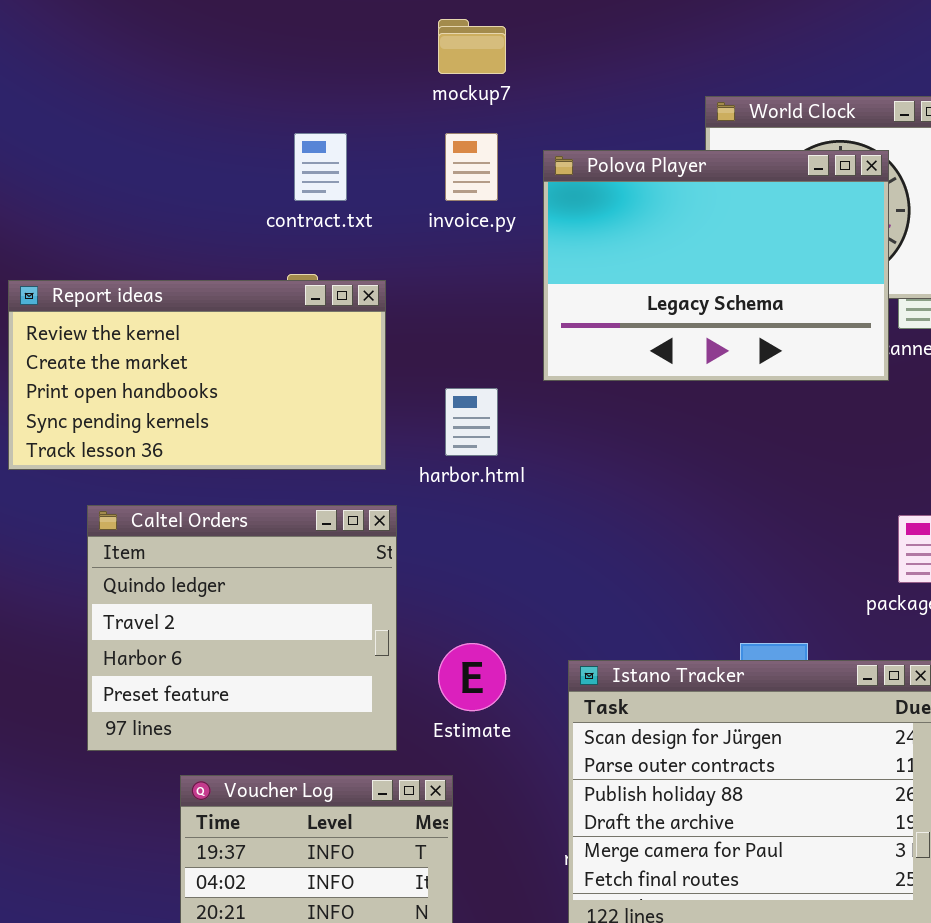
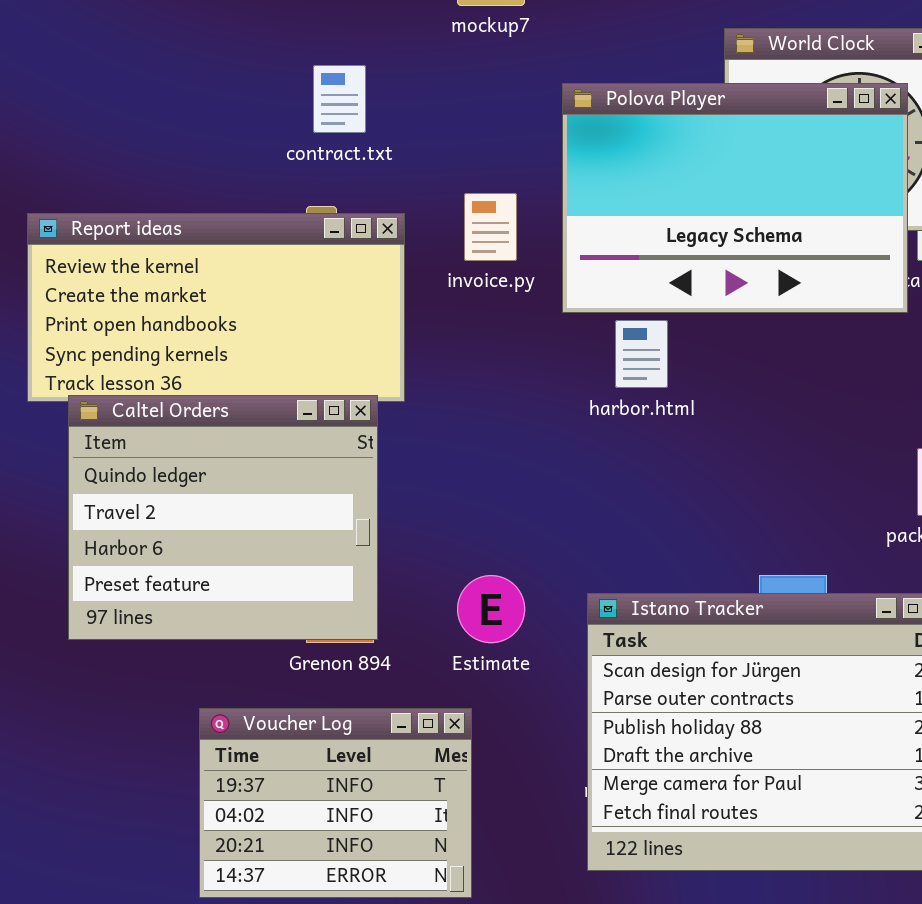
invoice.py: [445,133,498,201] -> [464,193,517,261], moved
harbor.html: [445,388,498,456] -> [615,320,668,388], moved
Caltel Orders: [87,505,397,751] -> [68,395,378,640], moved

